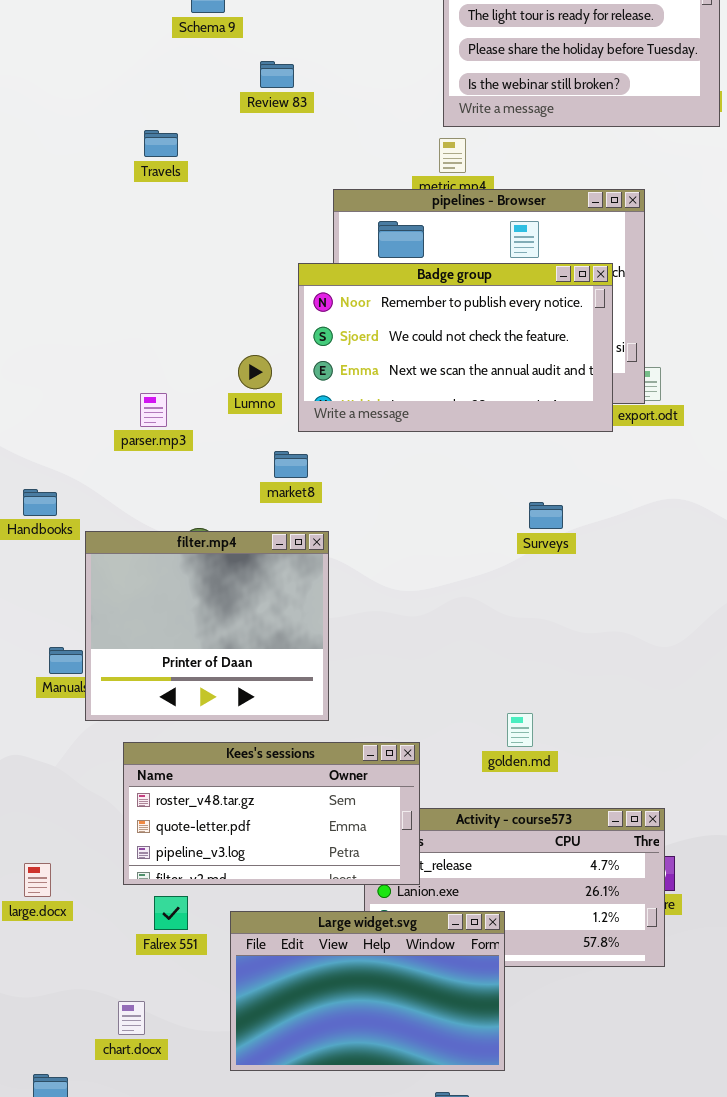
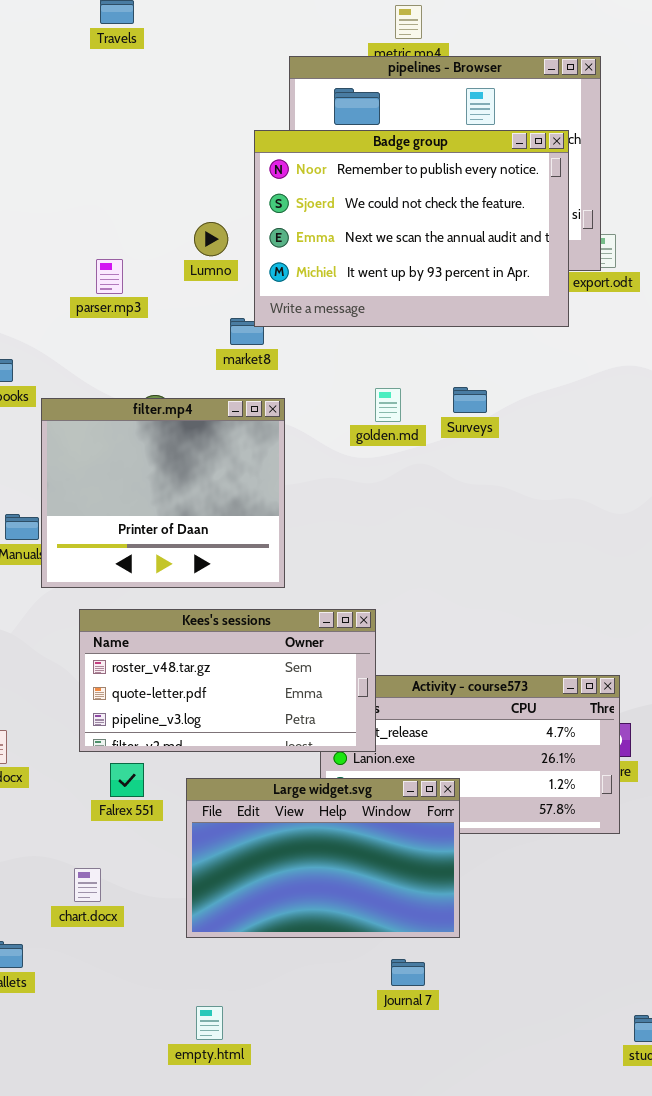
Badge group: [298,263,613,432] -> [254,130,569,327], resized
Surveys: [529,502,563,529] -> [453,387,487,413], moved
golden.md: [507,713,533,747] -> [375,388,401,422], moved

